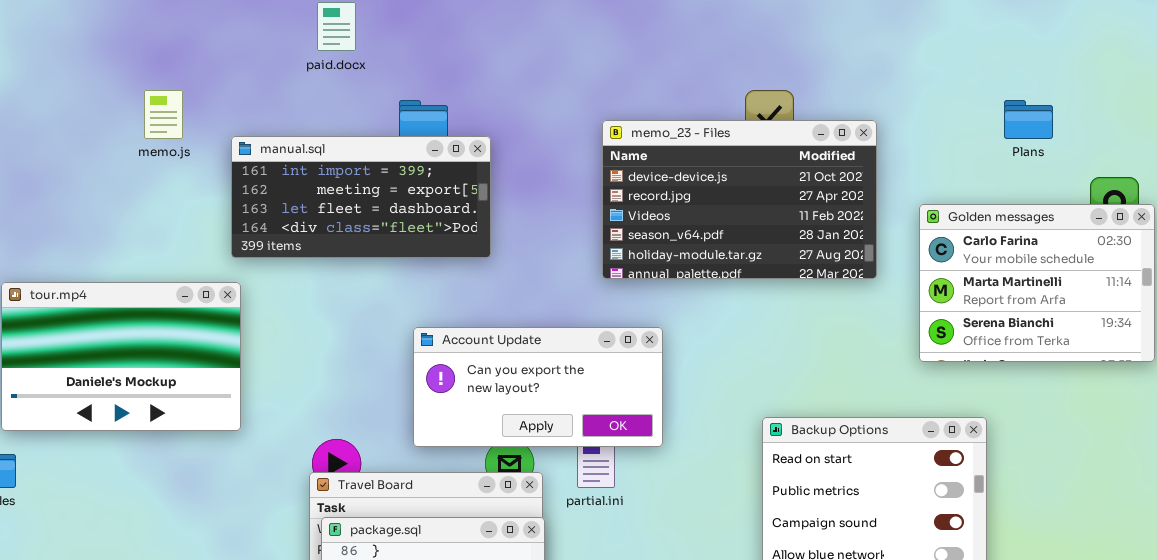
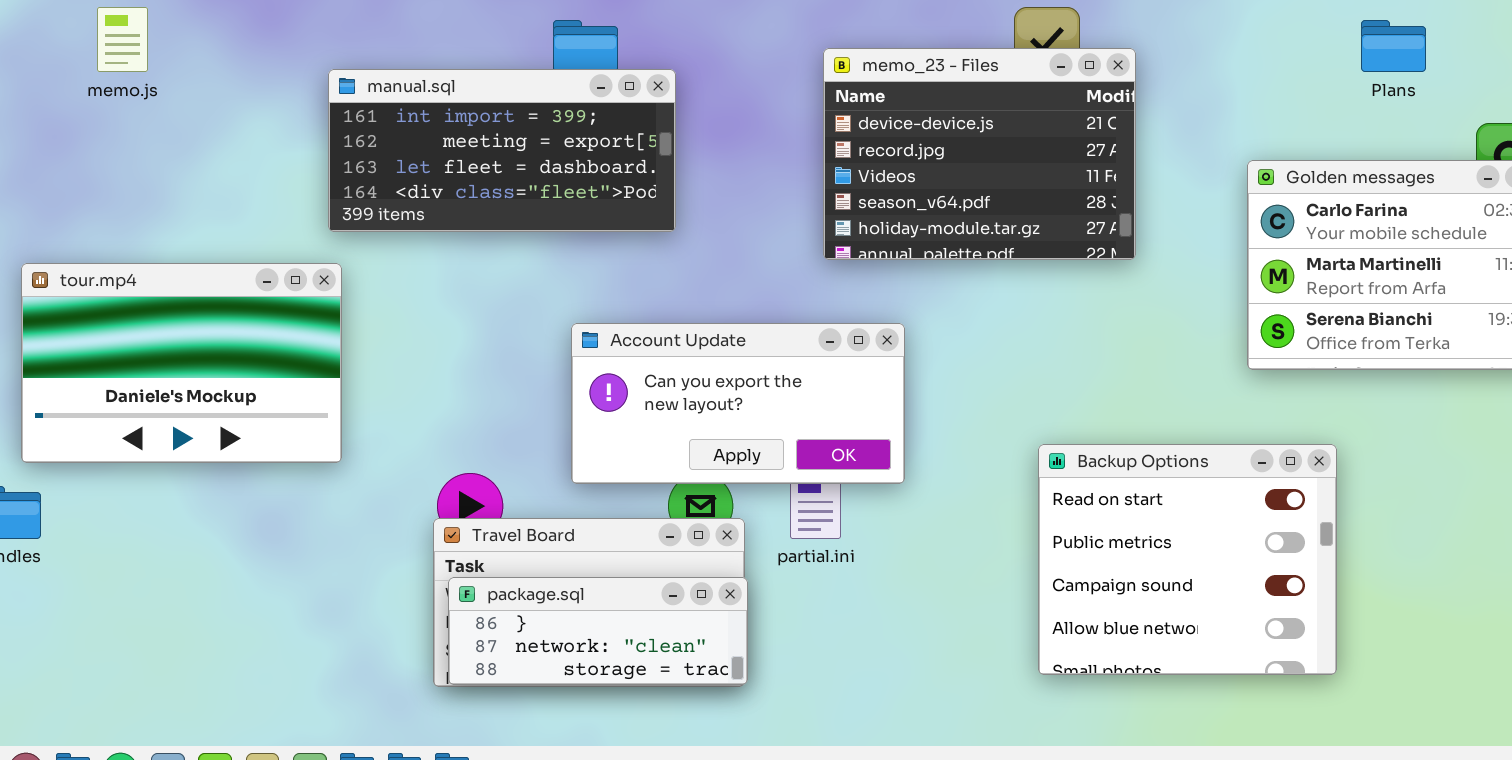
memo.js: [144,90,183,139] -> [97,7,148,72], moved
memo_23 - Files: [602,120,877,279] -> [823,48,1136,260], resized

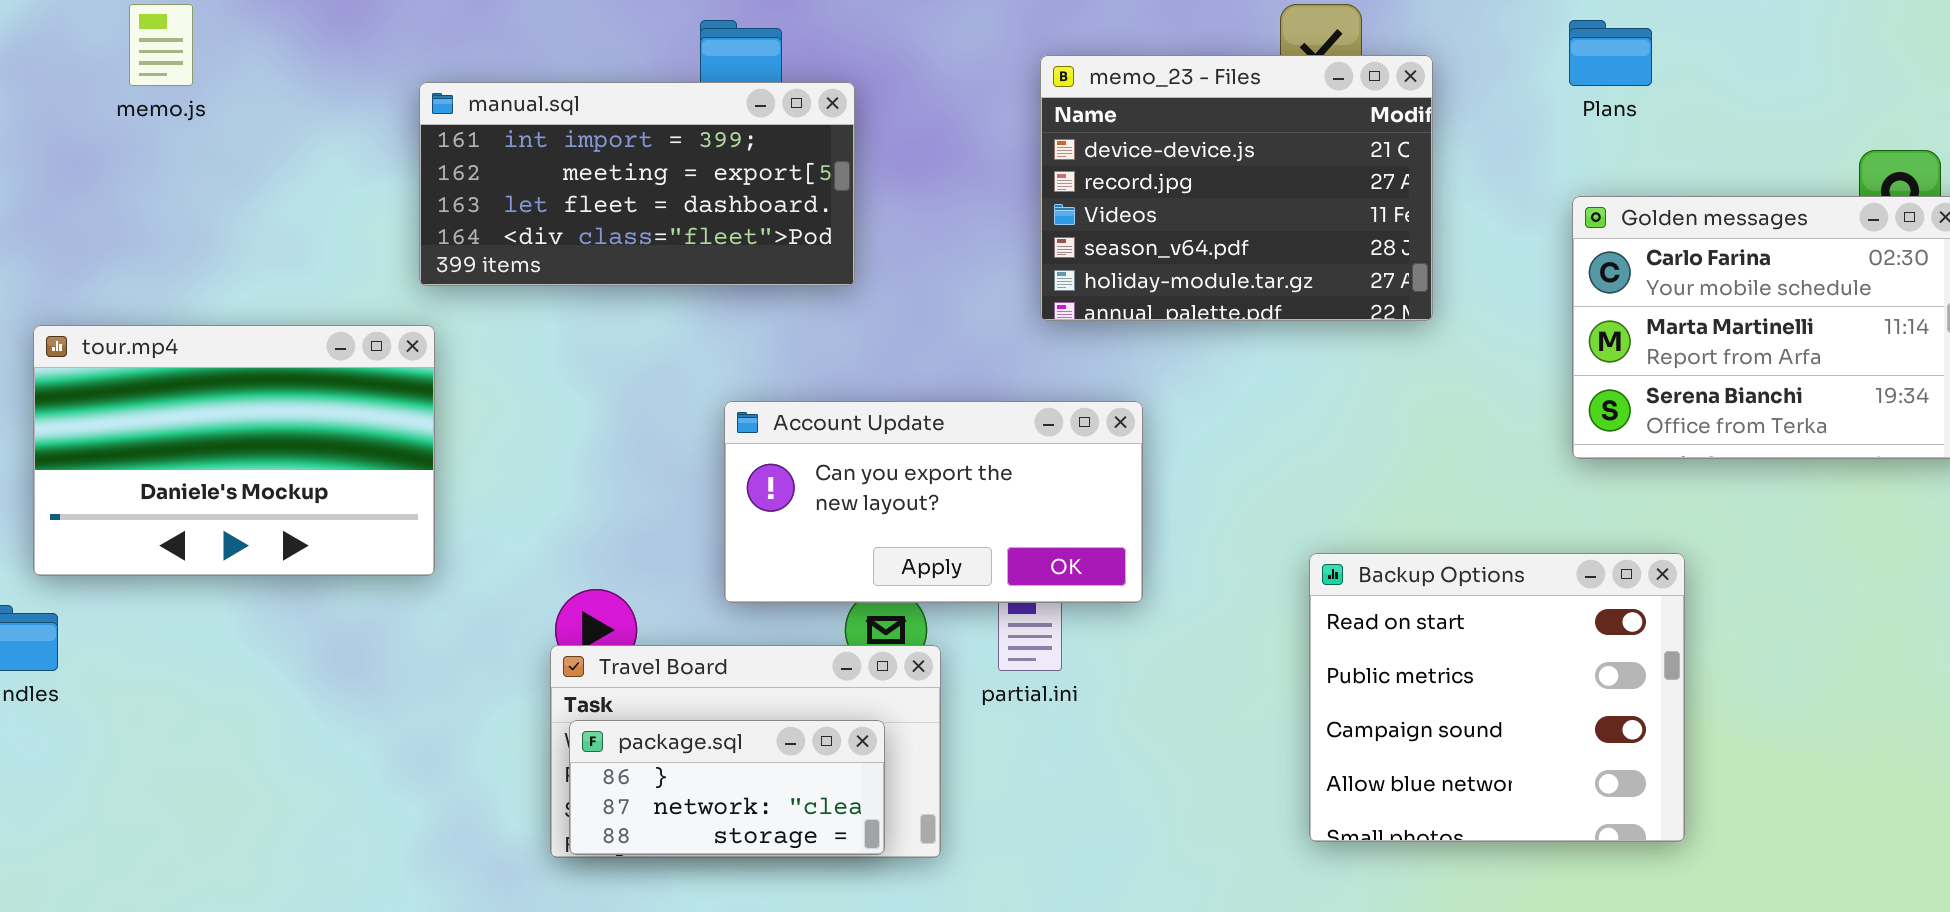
Plans: [1361,20,1426,72] -> [1569,20,1652,86], moved
package.sql: [448,577,748,685] -> [569,720,885,855], resized

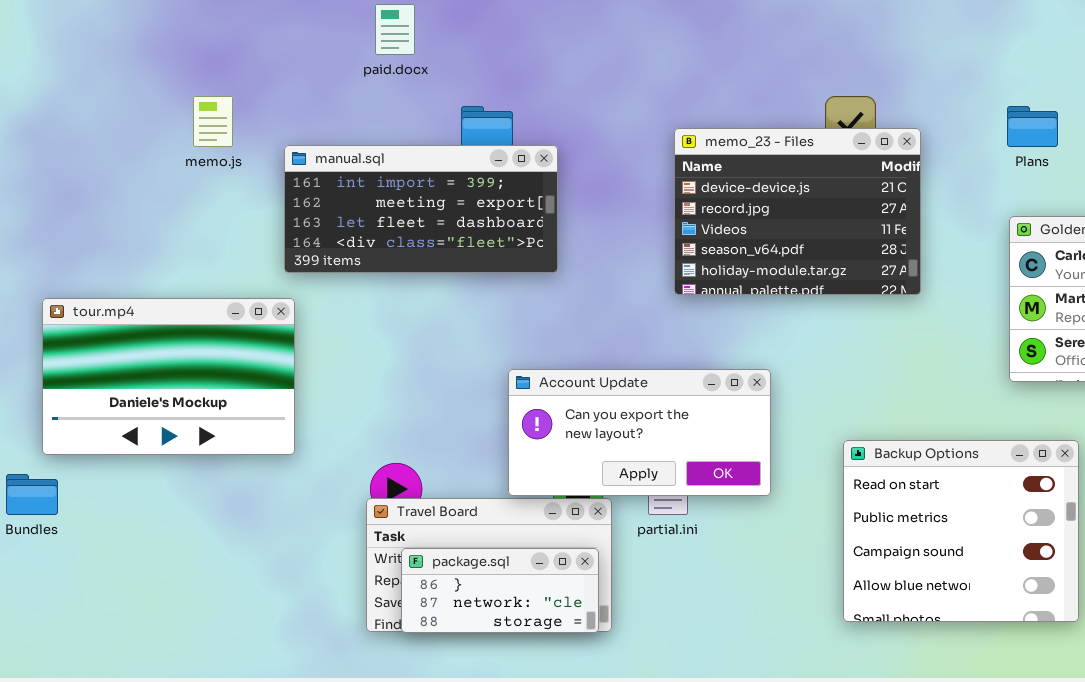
memo.js: [129,4,193,86] -> [193,96,233,147], moved
Account Update: [724,401,1143,603] -> [508,369,771,496], moved
package.sql: [569,720,885,855] -> [401,548,599,633], moved

